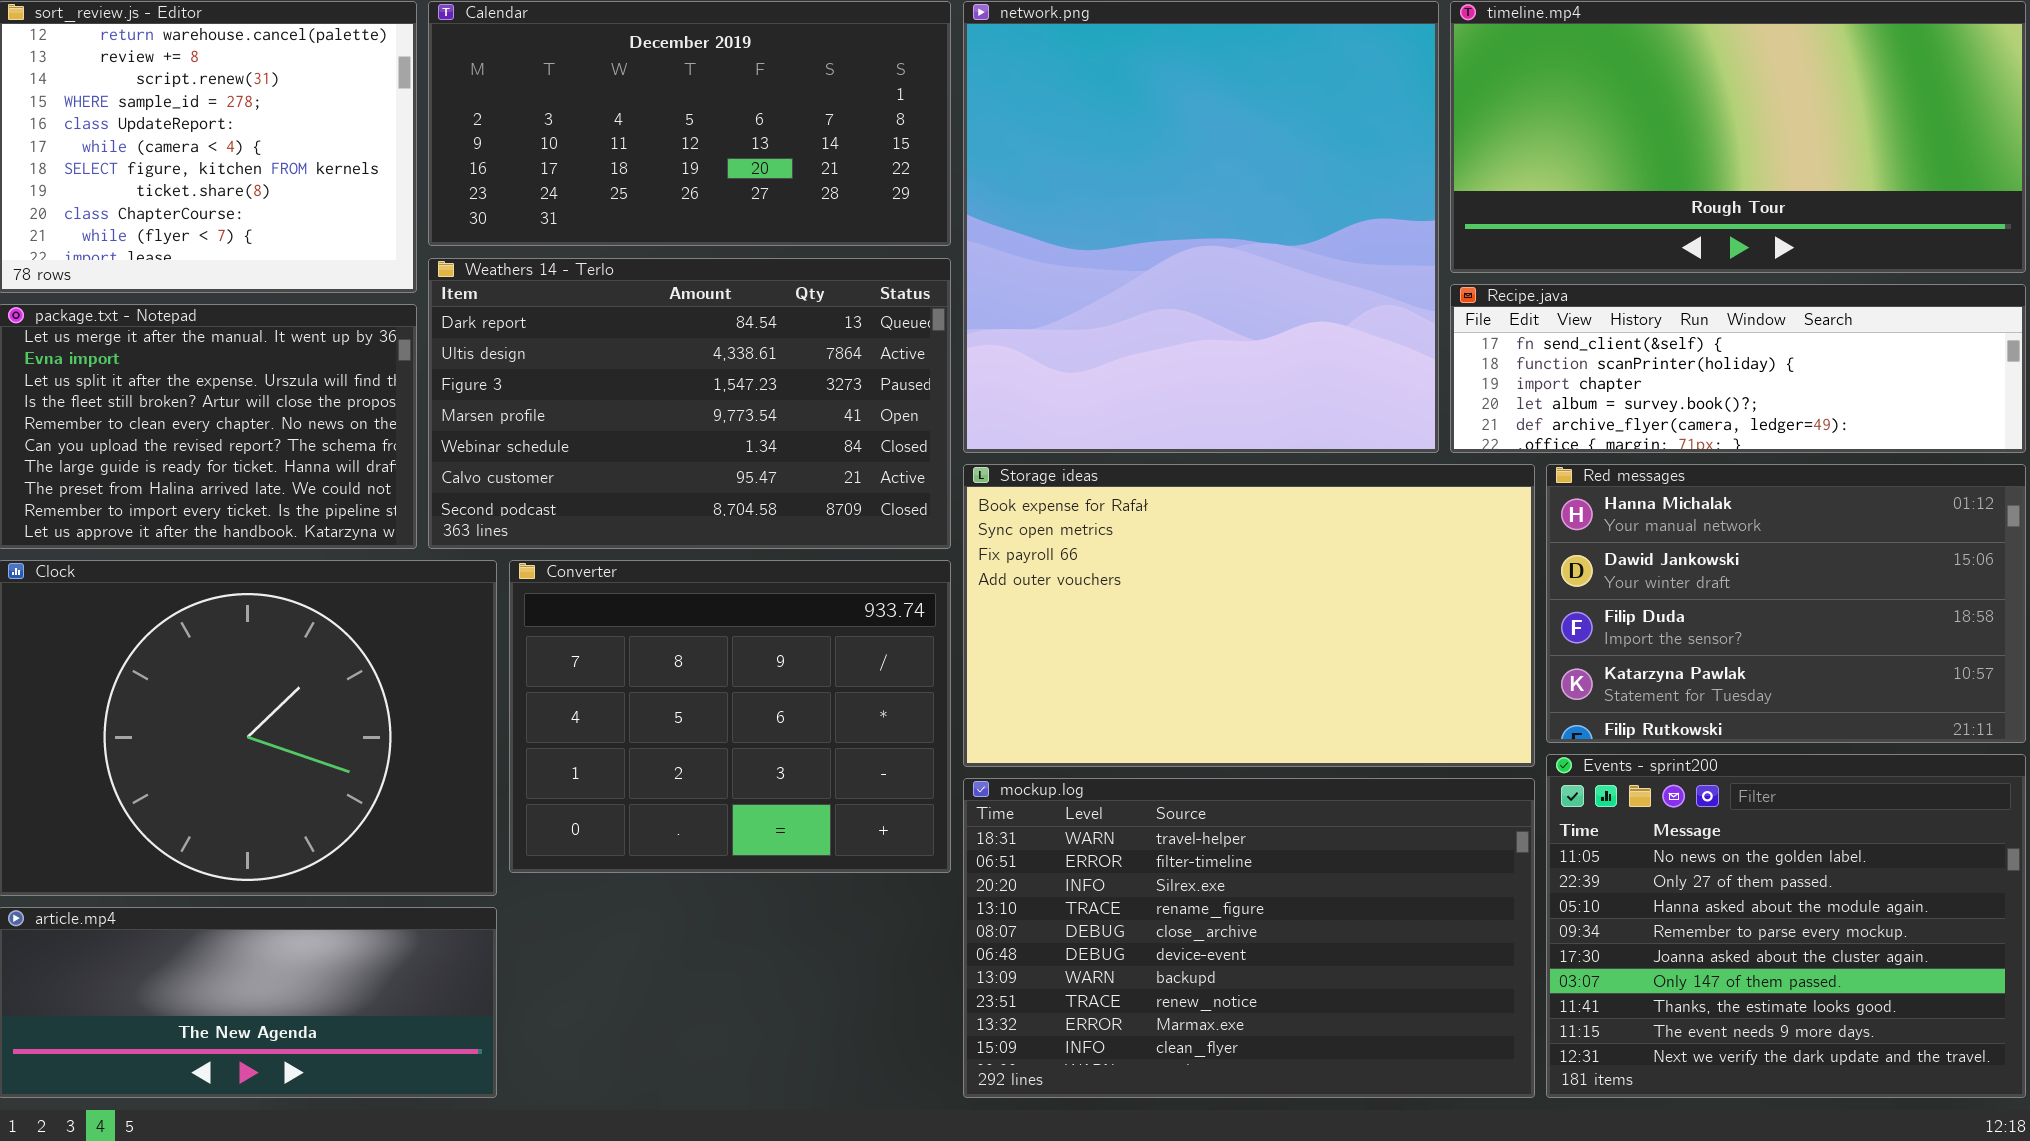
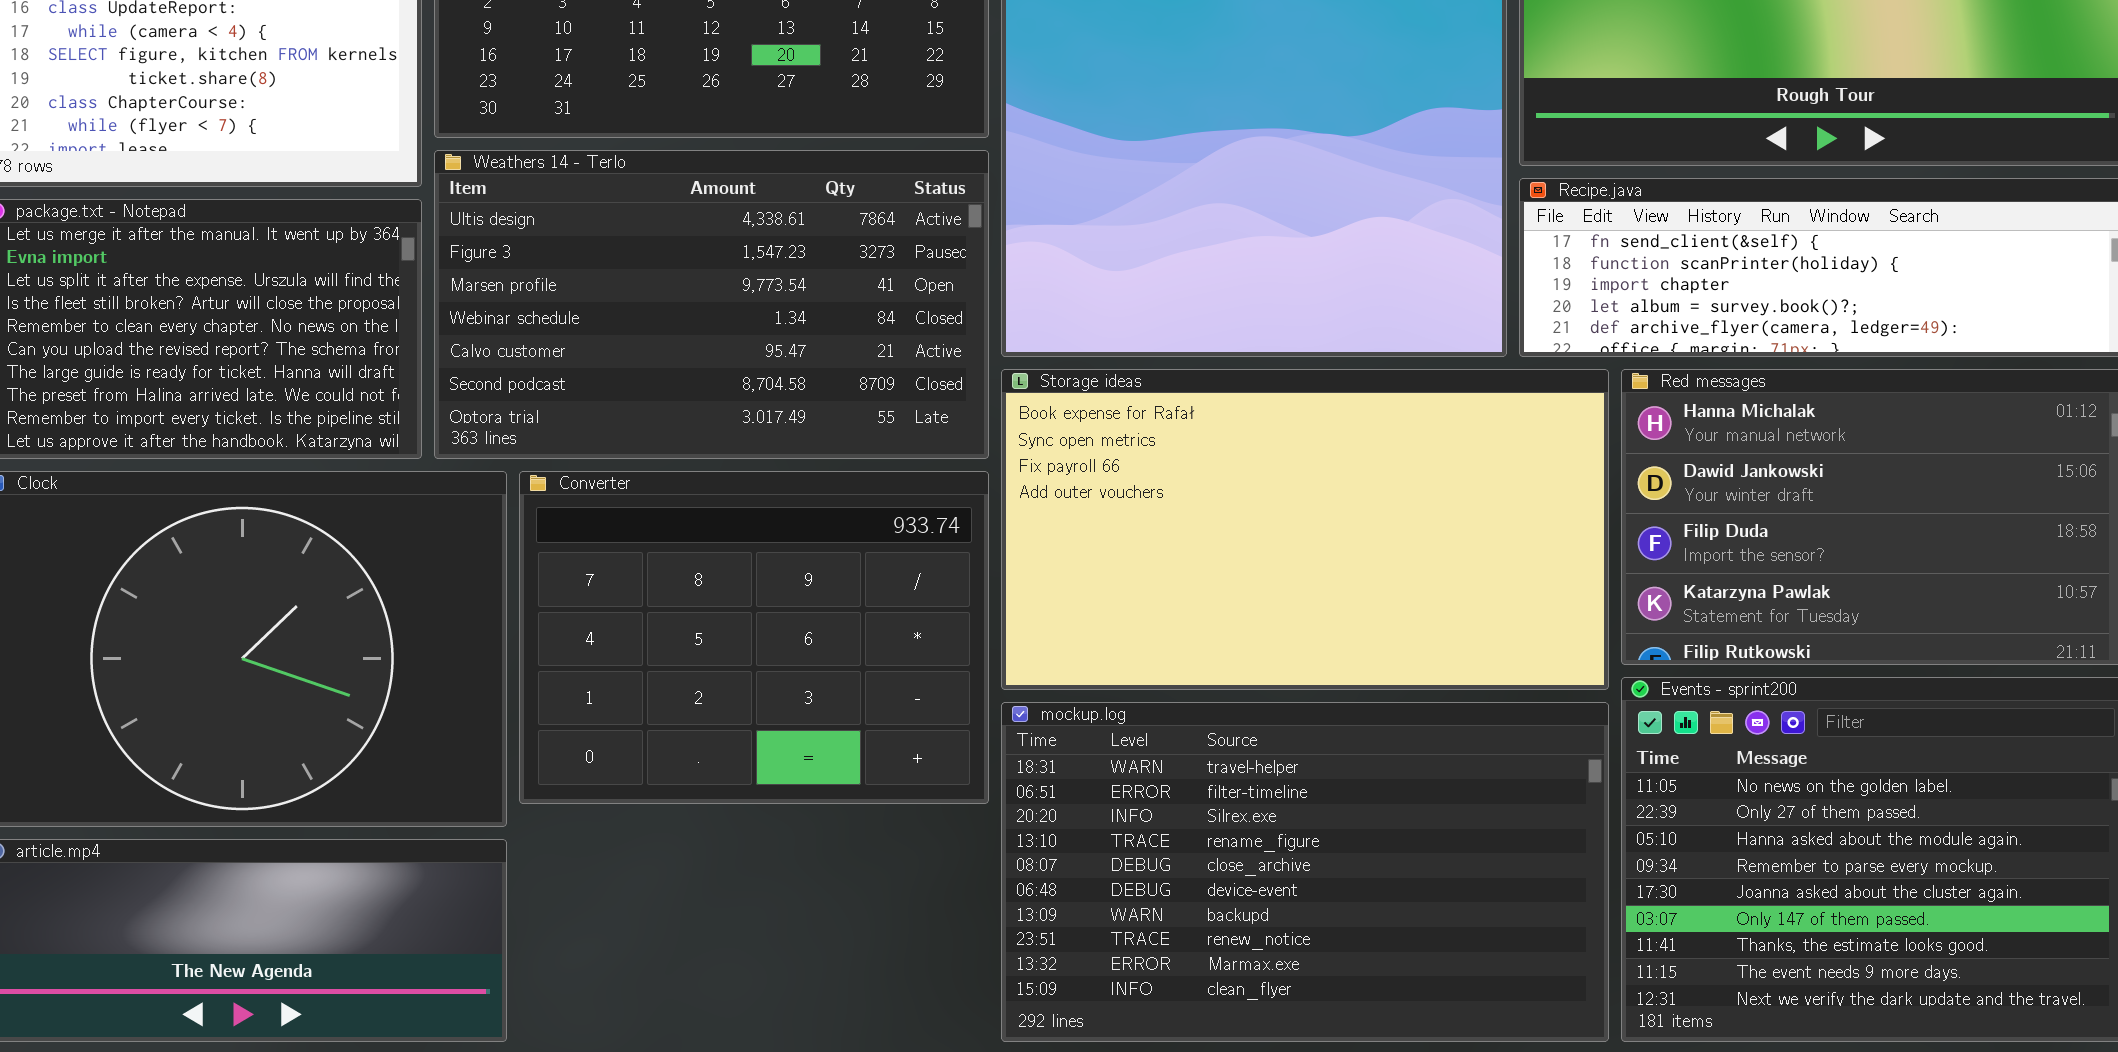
Weathers 14 - Terlo: [428,258,951,549] -> [434,150,989,459], scrolled down 1 row

